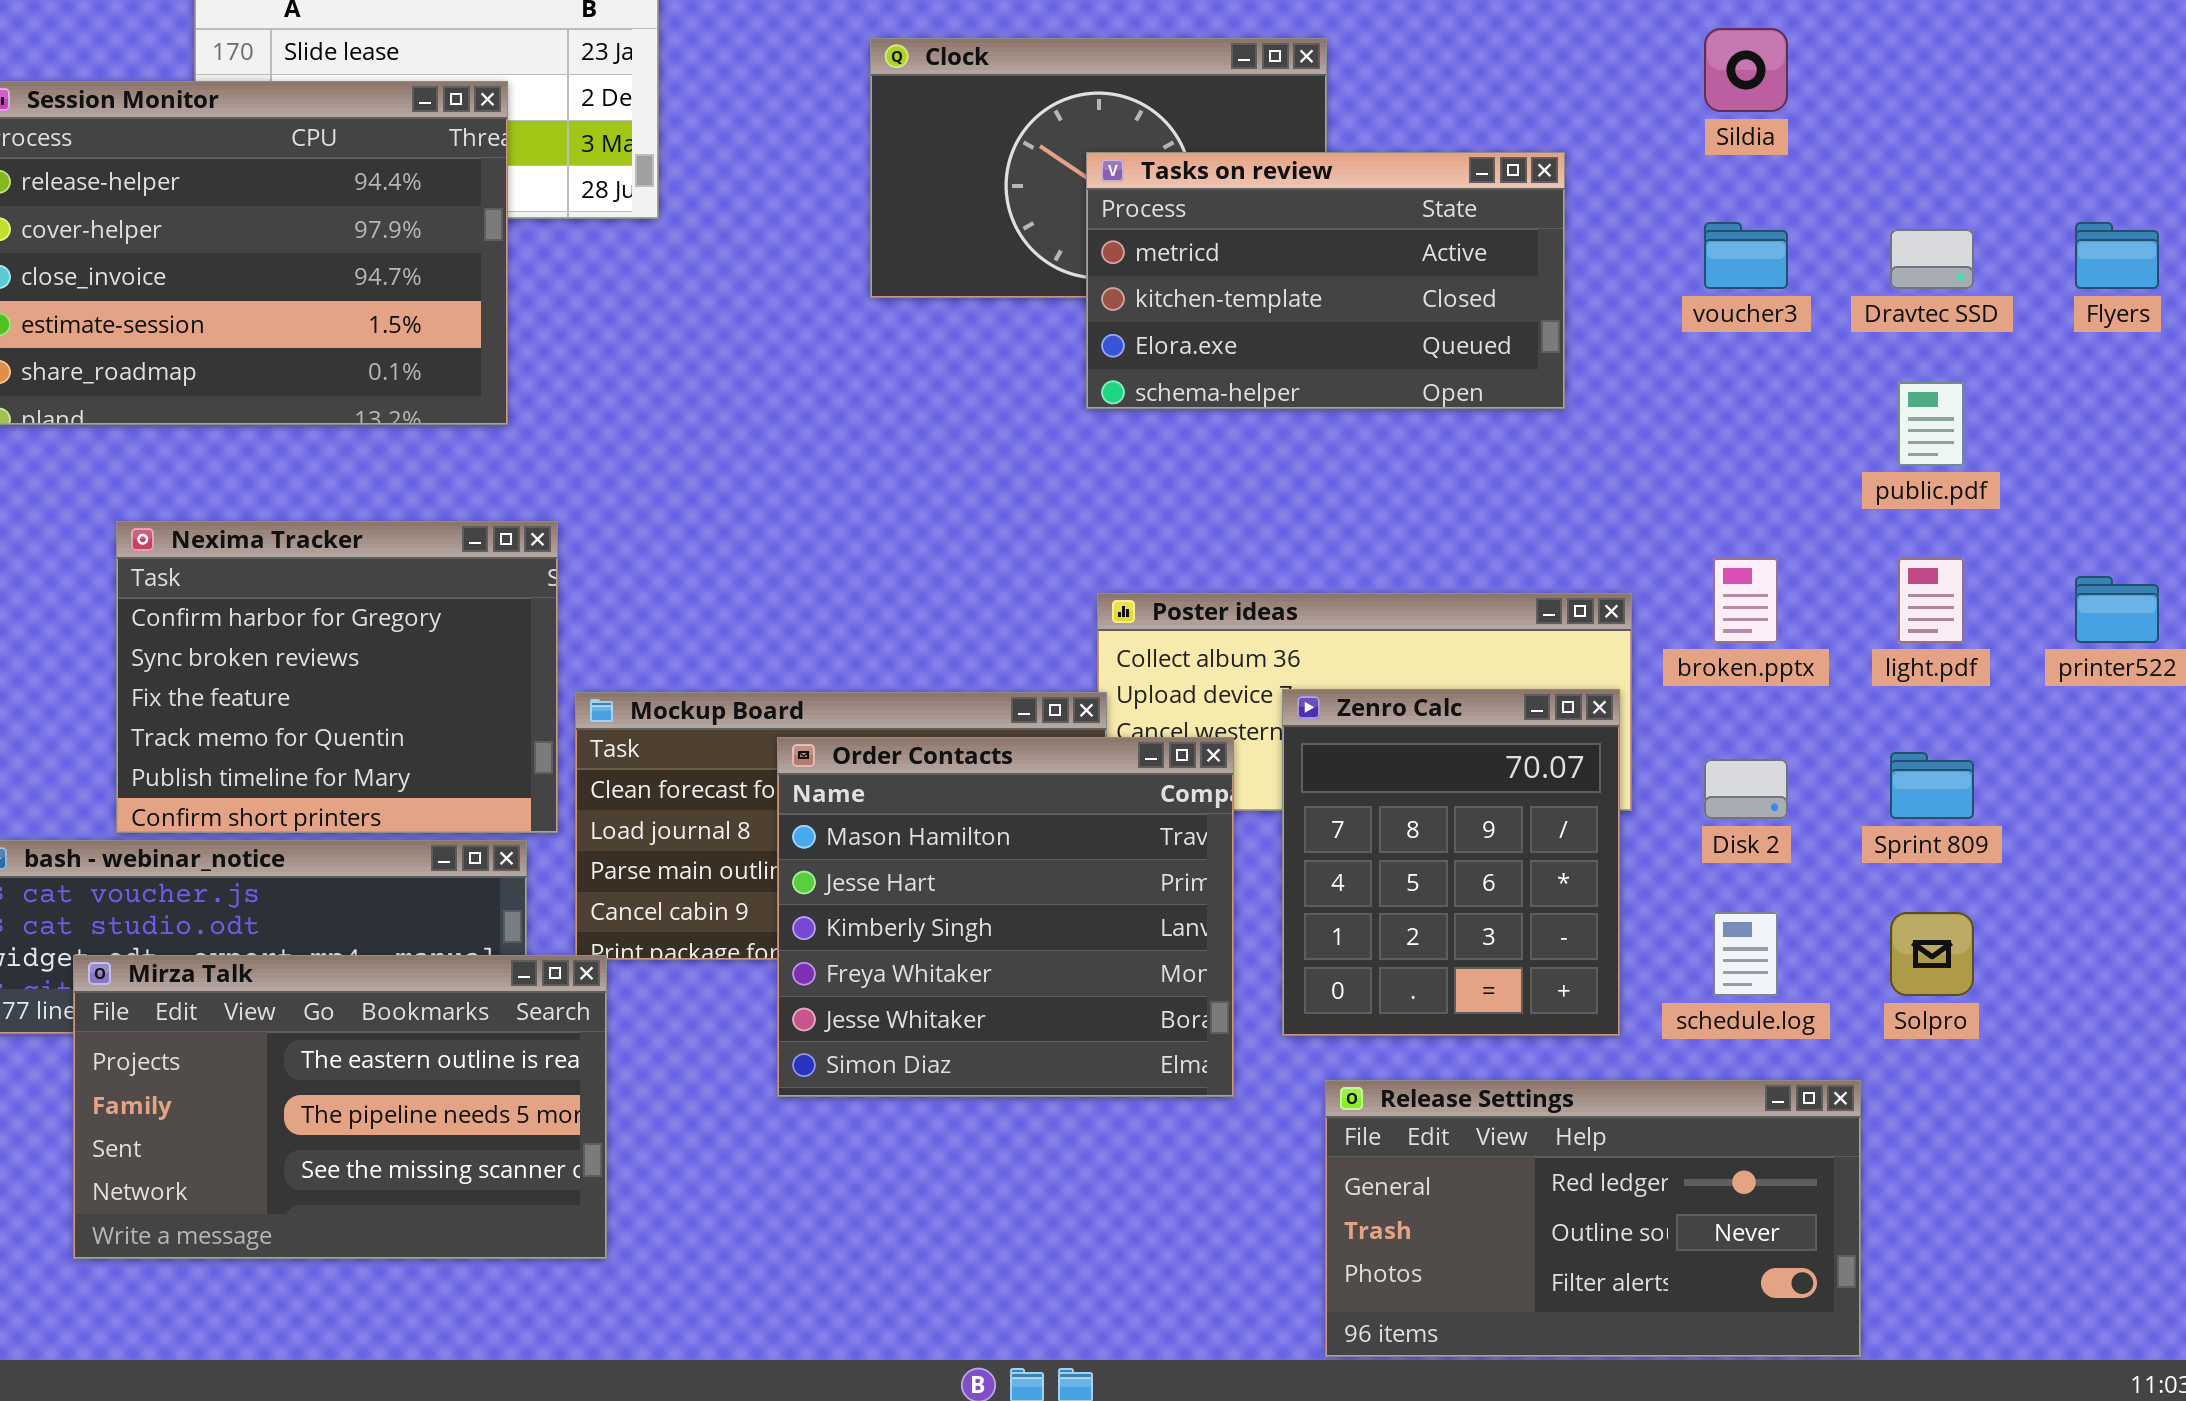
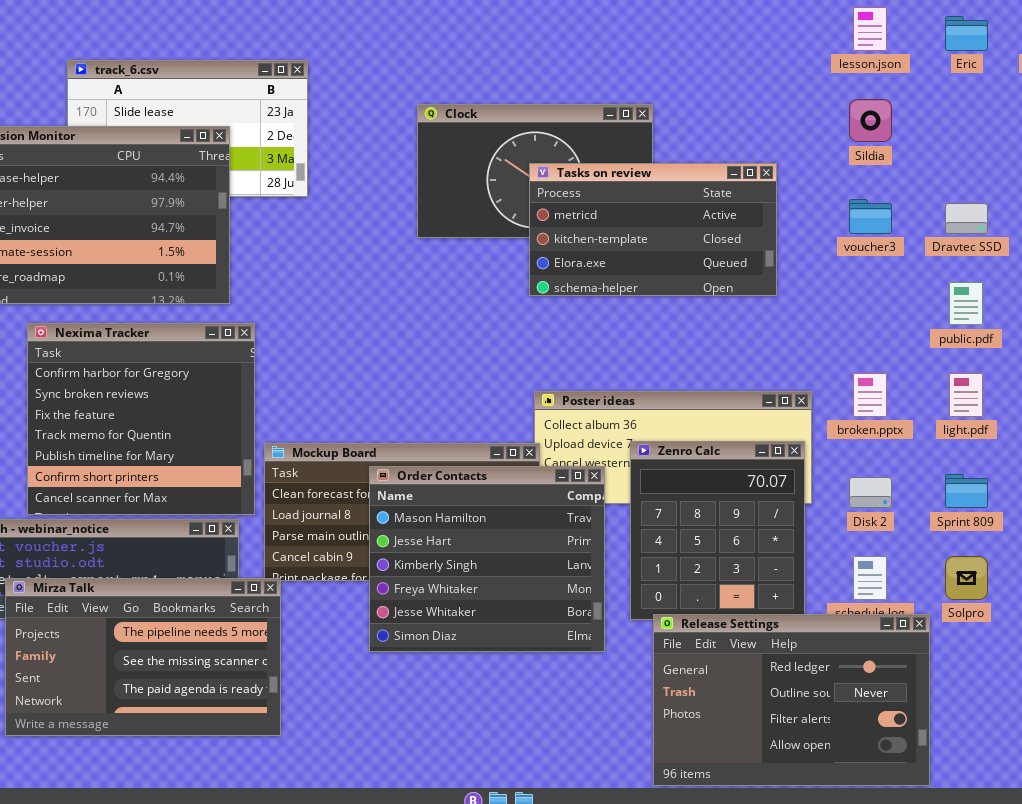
Nexima Tracker: [116,521,558,833] -> [27,323,255,515], resized
Mirza Talk: [73,955,607,1259] -> [5,578,281,736], scrolled down 1 row
Release Settings: [1325,1080,1861,1357] -> [653,614,930,786], resized

